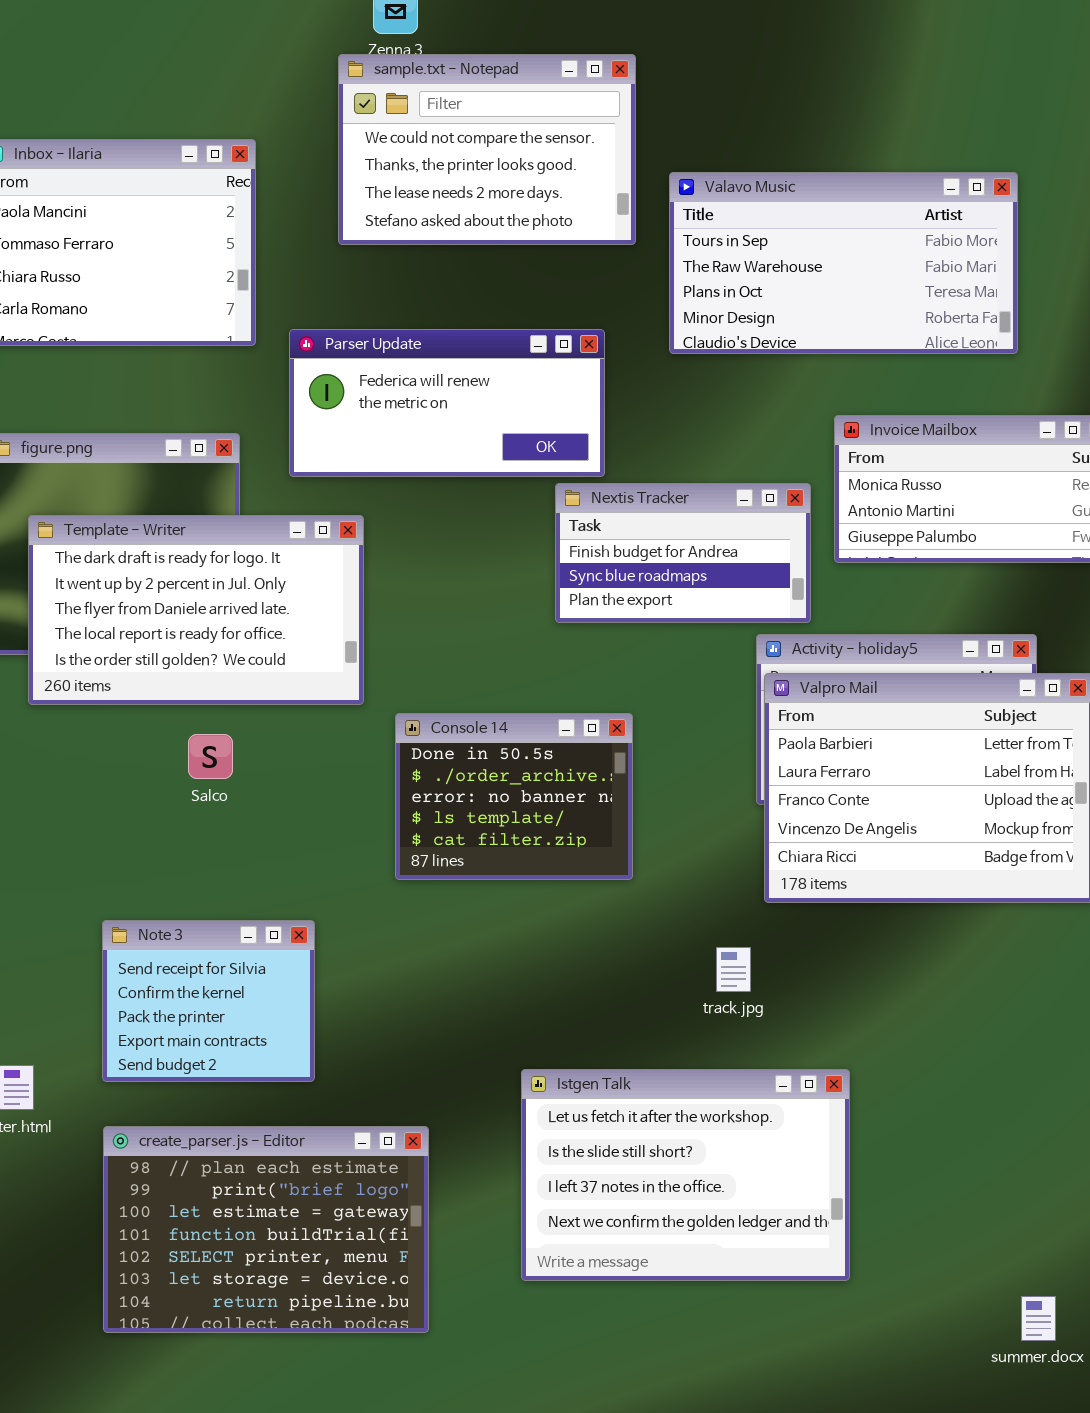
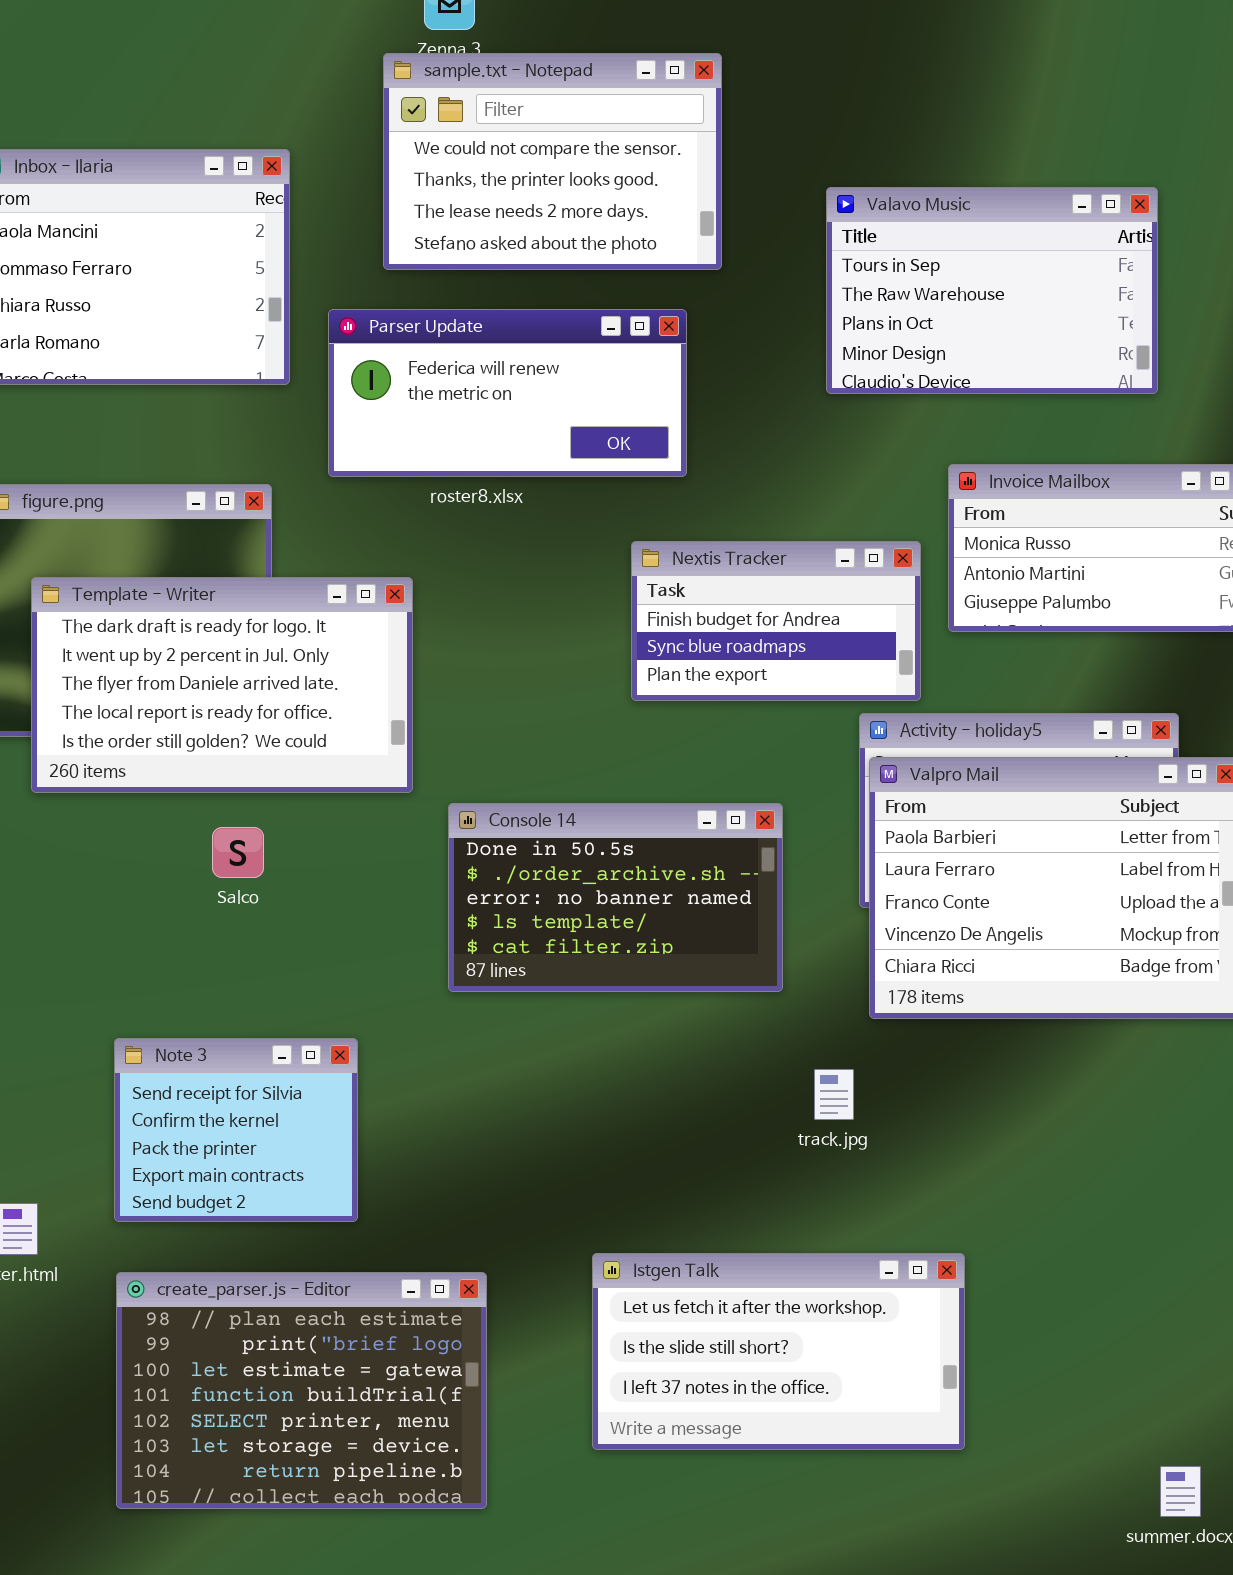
Valavo Music: [669,172,1018,354] -> [826,187,1158,394], resized
Parser Update: [289,329,605,477] -> [328,309,687,477], moved
Console 14: [395,713,633,880] -> [448,803,783,992], resized
Istgen Talk: [521,1069,850,1281] -> [592,1253,965,1450], resized

